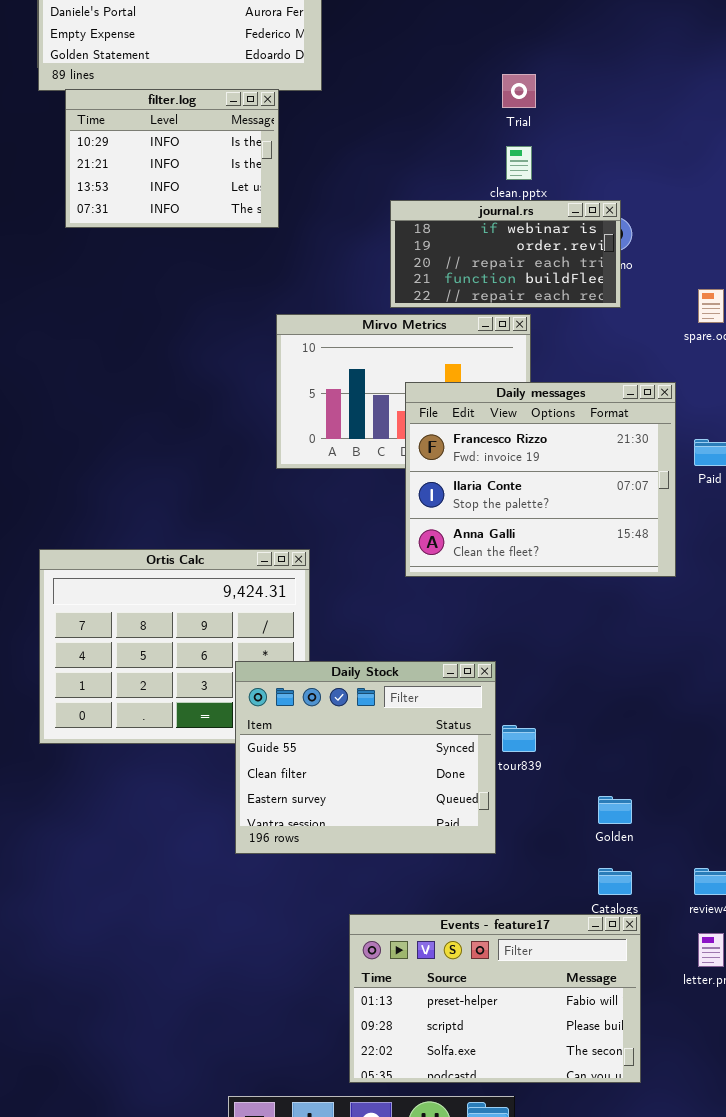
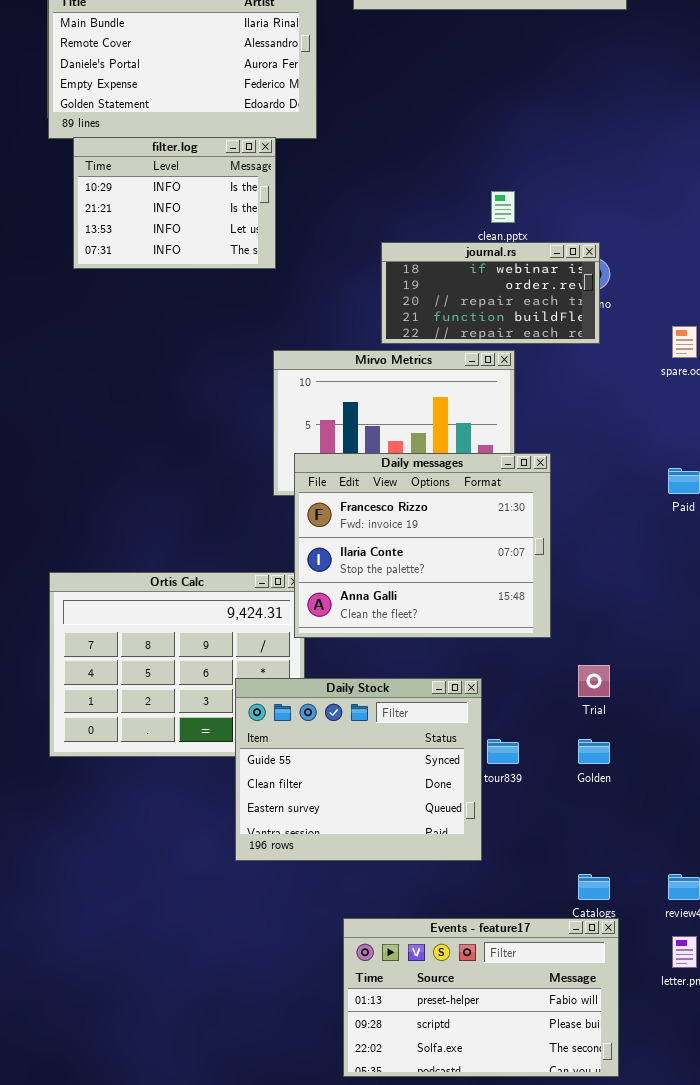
Trial: [502,74,536,108] -> [578,665,610,697], moved
Daily messages: [405,382,676,577] -> [294,453,551,638], moved
Golden: [598,796,632,824] -> [578,739,610,764], moved

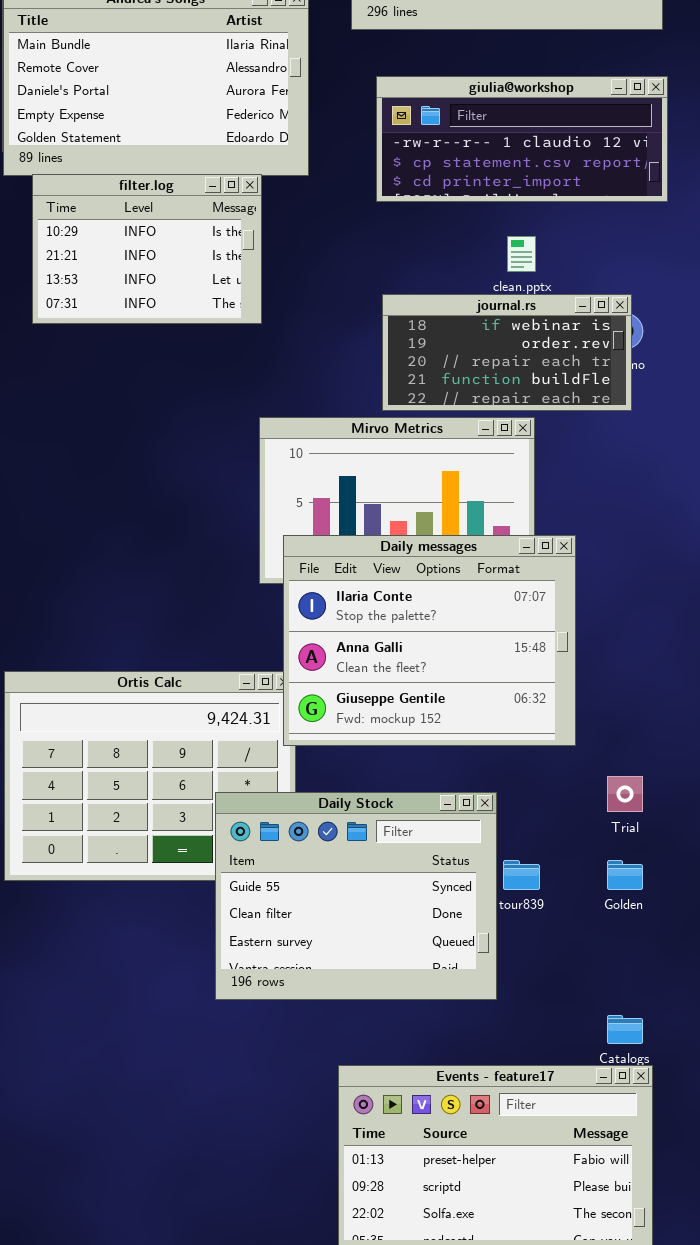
giulia@workshop: none -> [376,76,668,202], opened
Daily messages: [294,453,551,638] -> [283,535,576,746], scrolled down 1 row

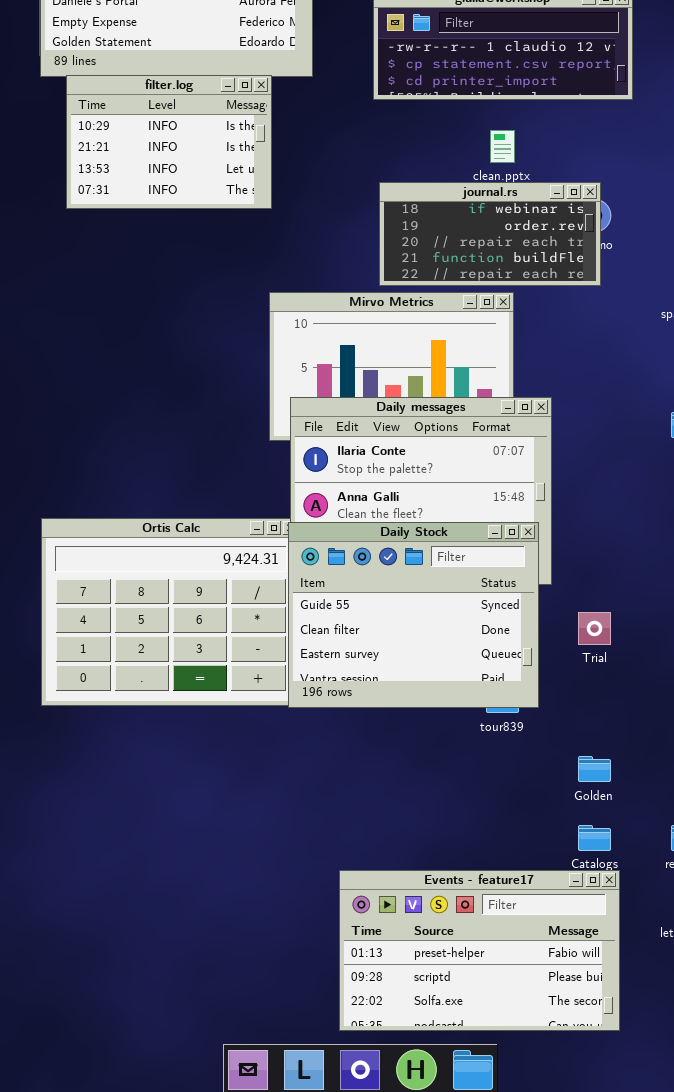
Daily Stock: [215,792,497,1000] -> [288,522,539,708], moved
Golden: [607,860,643,890] -> [578,756,611,782], moved

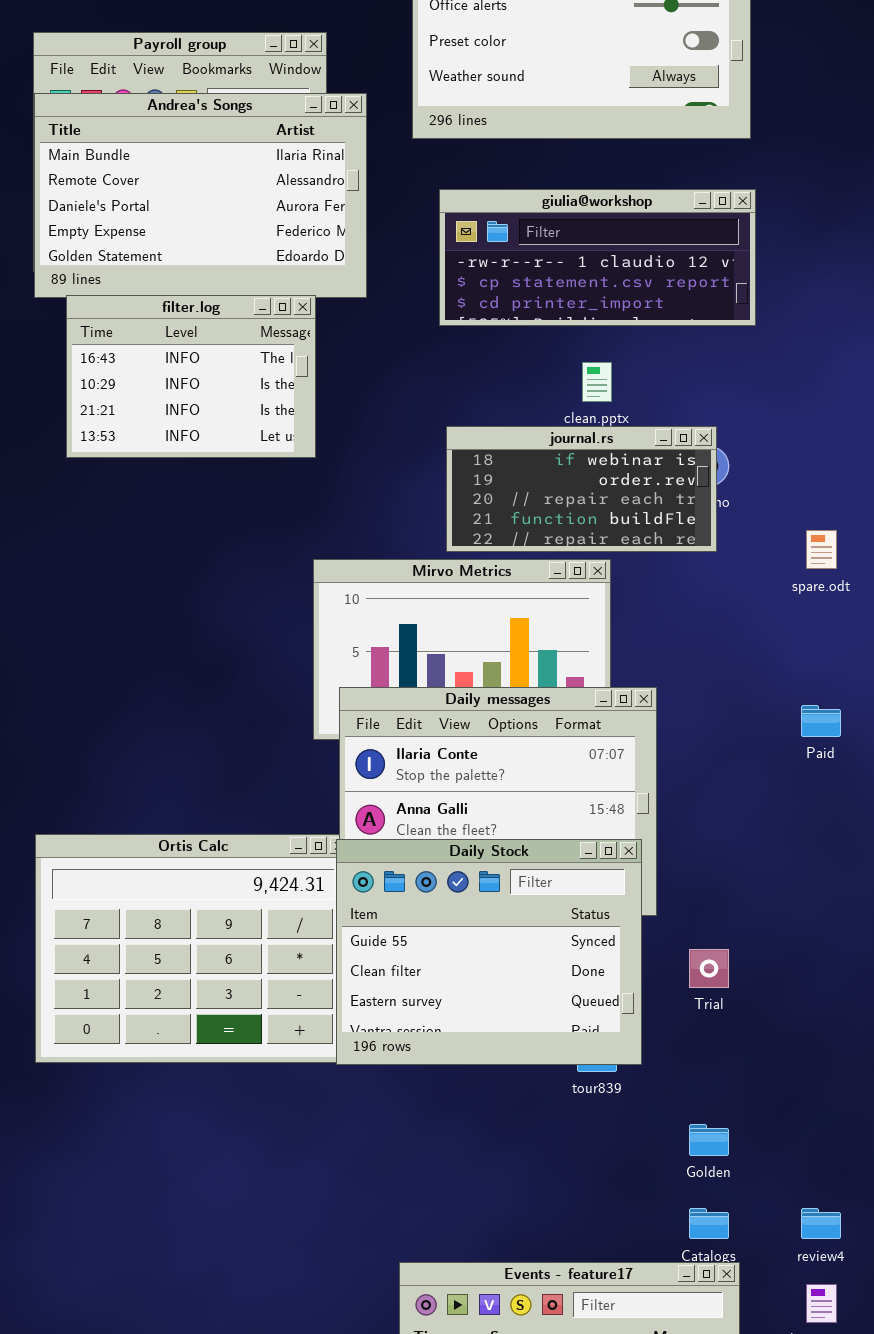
filter.log: [66,75,272,209] -> [66,295,316,458], scrolled up 1 row

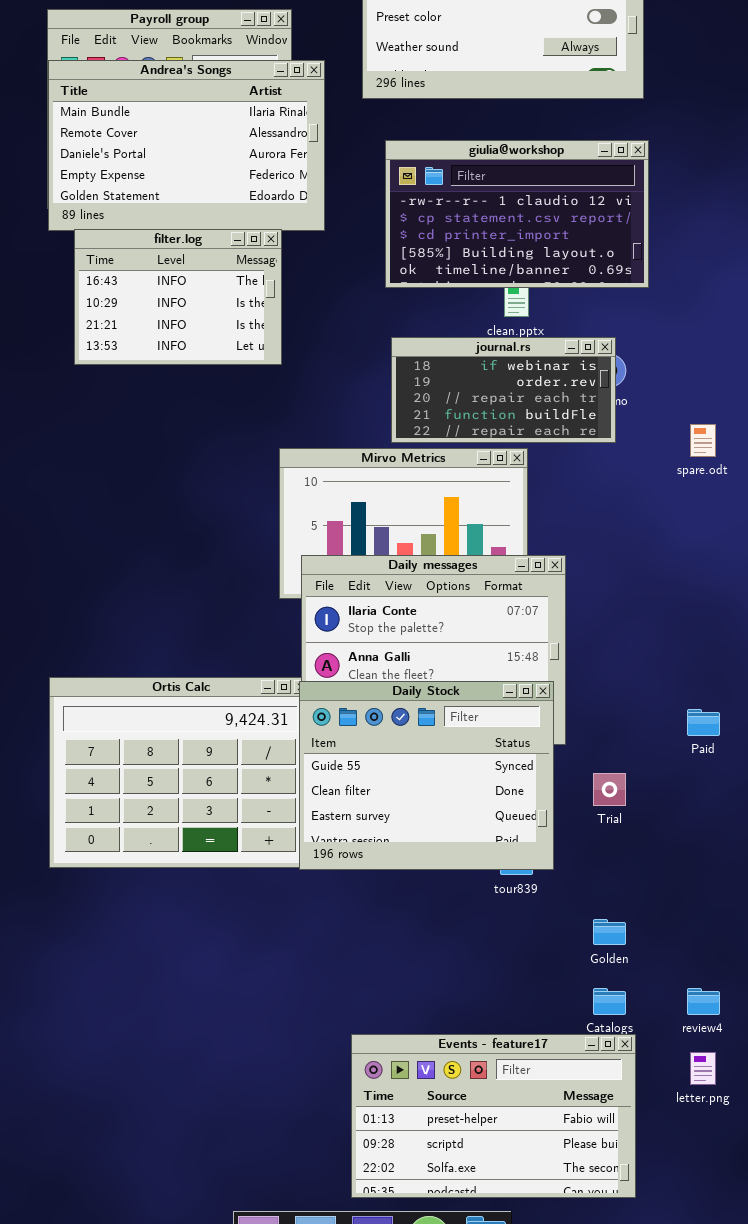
giulia@workshop: [439,189,756,326] -> [385,140,649,288], resized
Paid: [801,705,841,737] -> [687,709,720,736], moved

